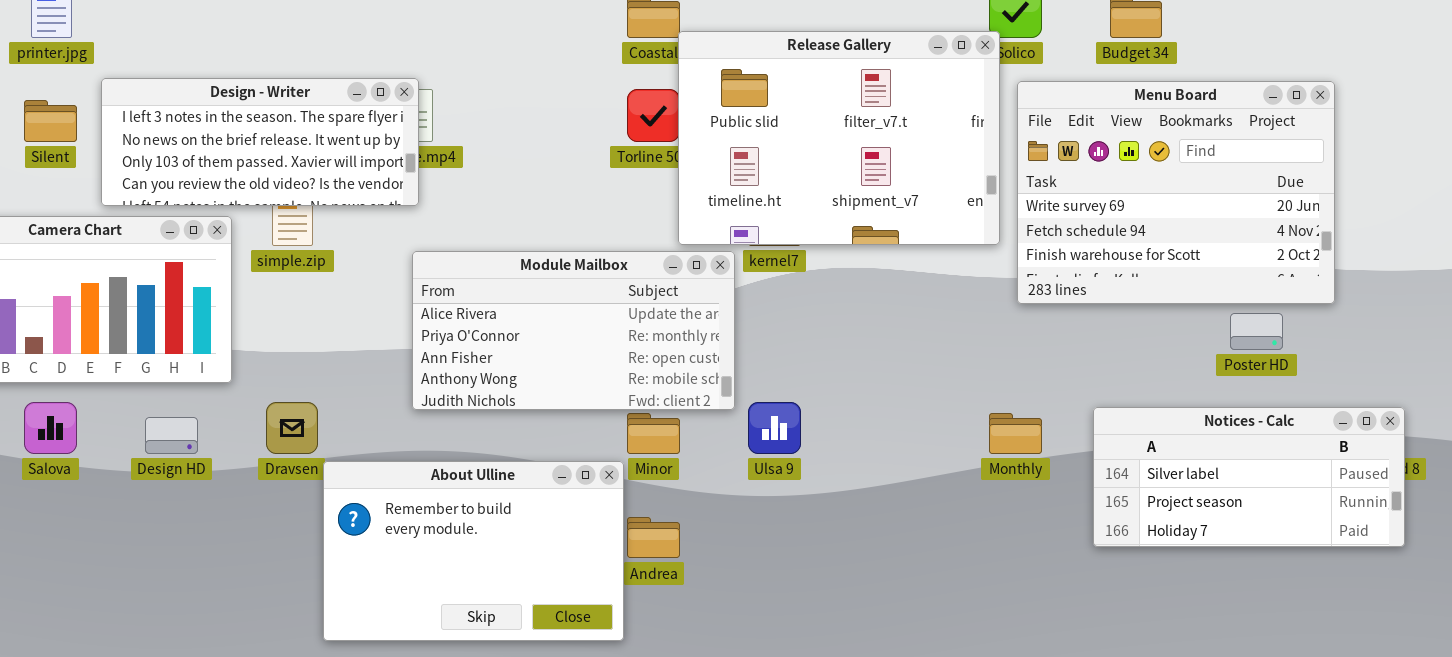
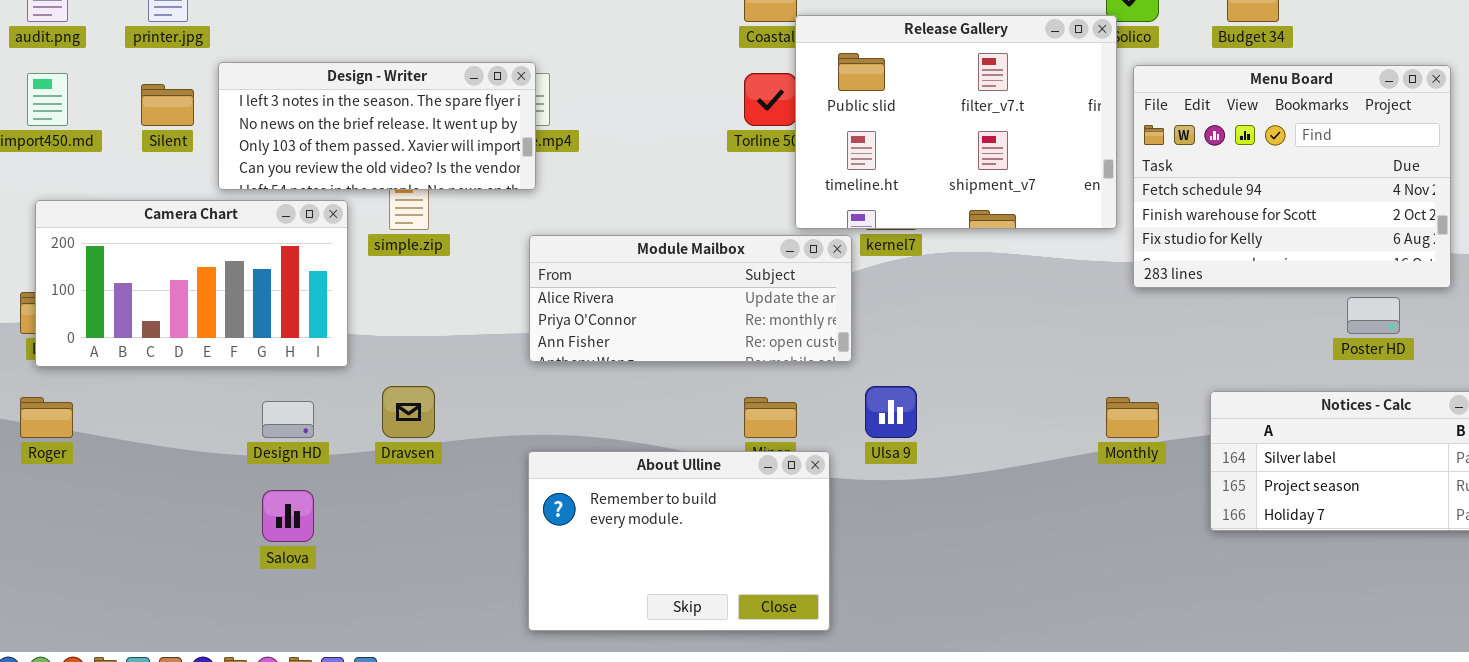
Menu Board: [1017,81,1335,304] -> [1133,65,1451,288], scrolled down 1 row
Module Mailbox: [412,251,735,410] -> [529,235,852,362], resized
Salova: [24,402,77,454] -> [262,490,314,542], moved
About Ulline: [323,461,624,641] -> [528,451,830,631], moved

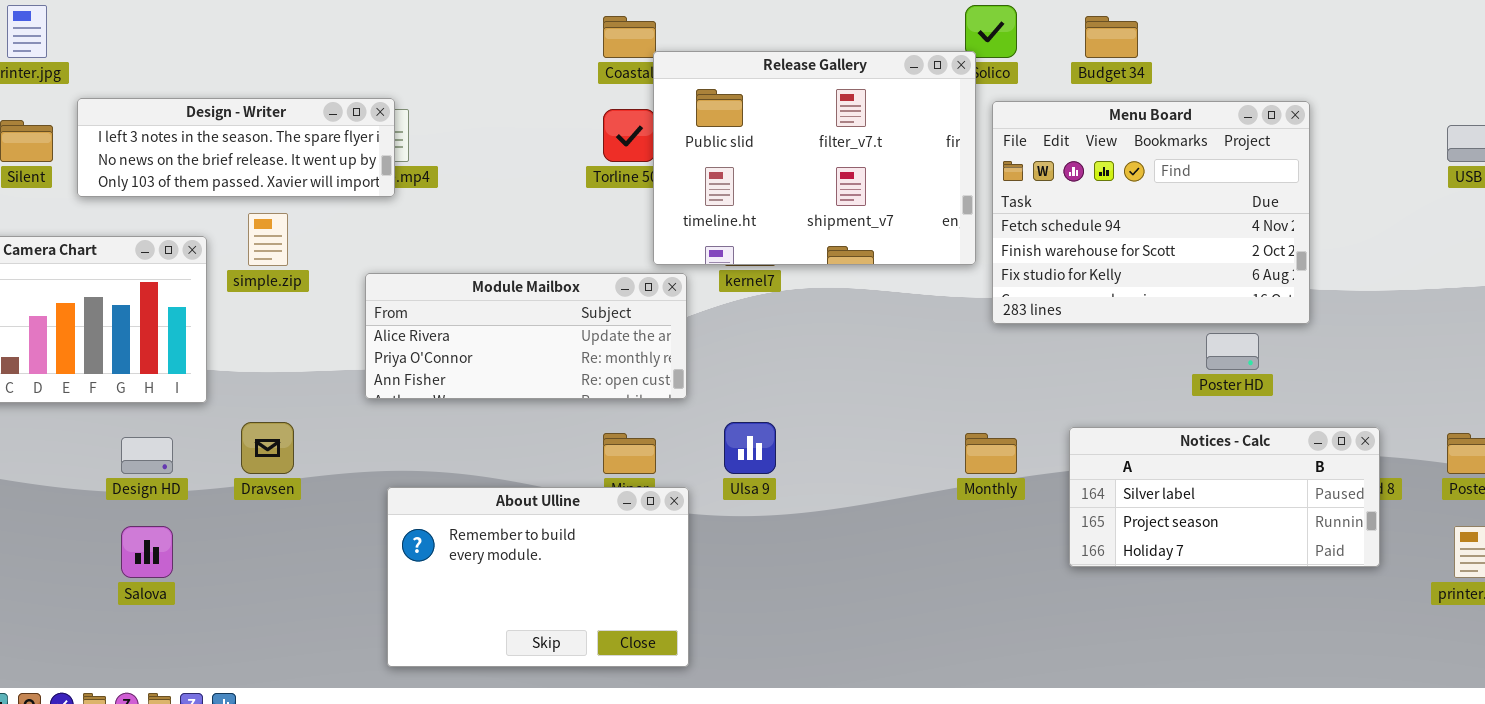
Design - Writer: [218,62,536,190] -> [77,98,395,197], resized
Module Mailbox: [529,235,852,362] -> [365,273,687,399], moved

